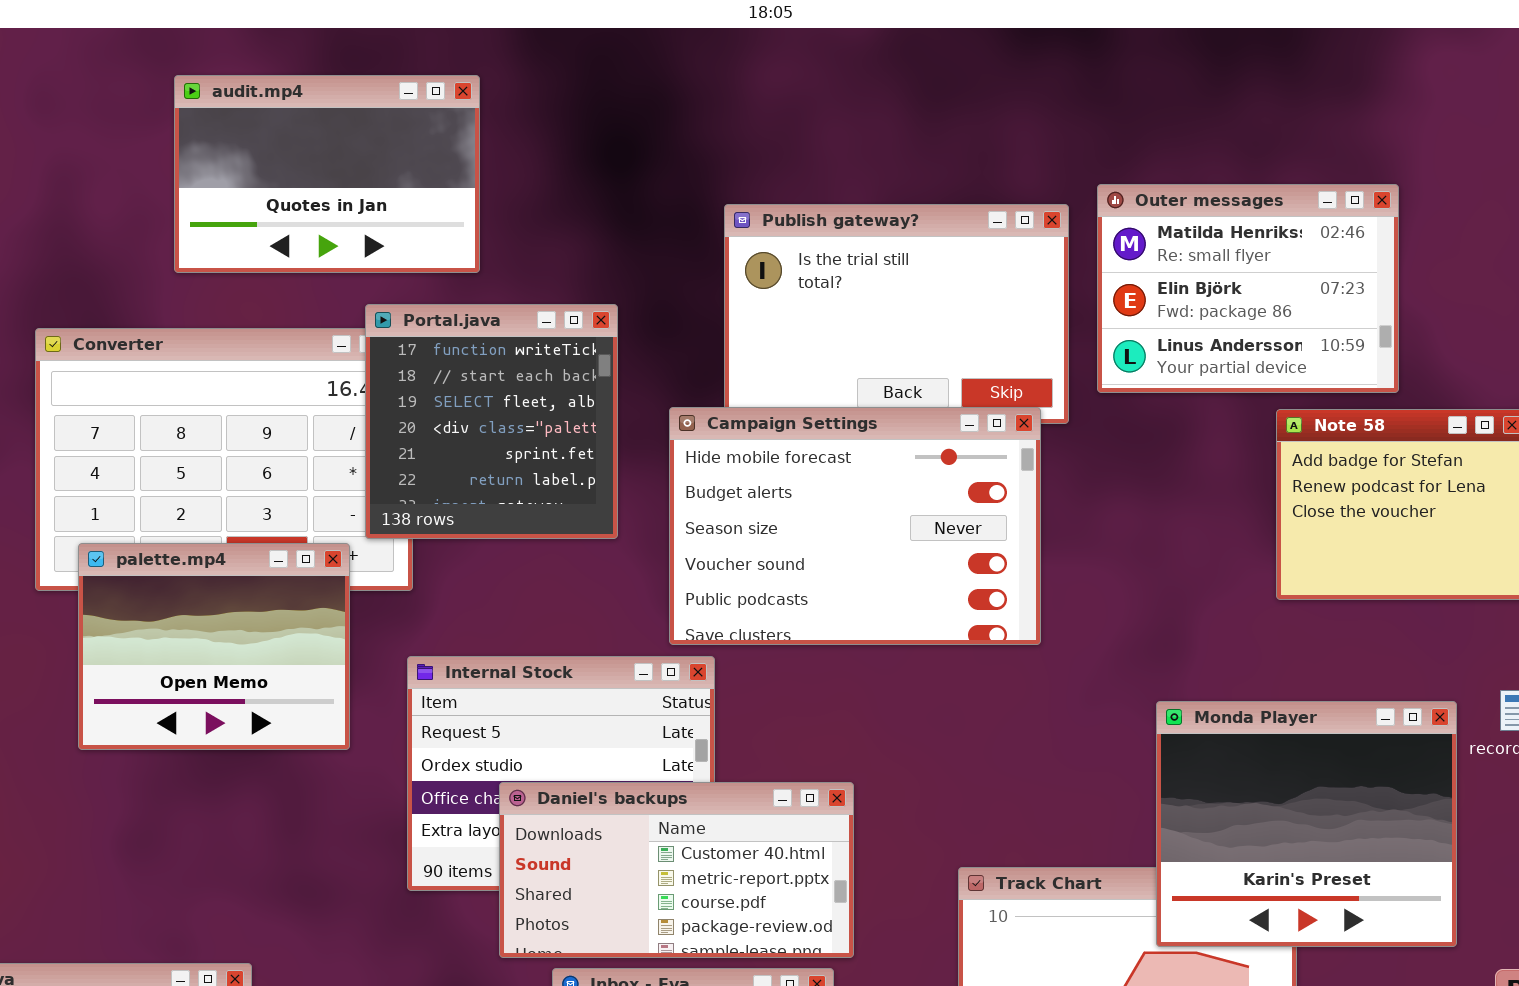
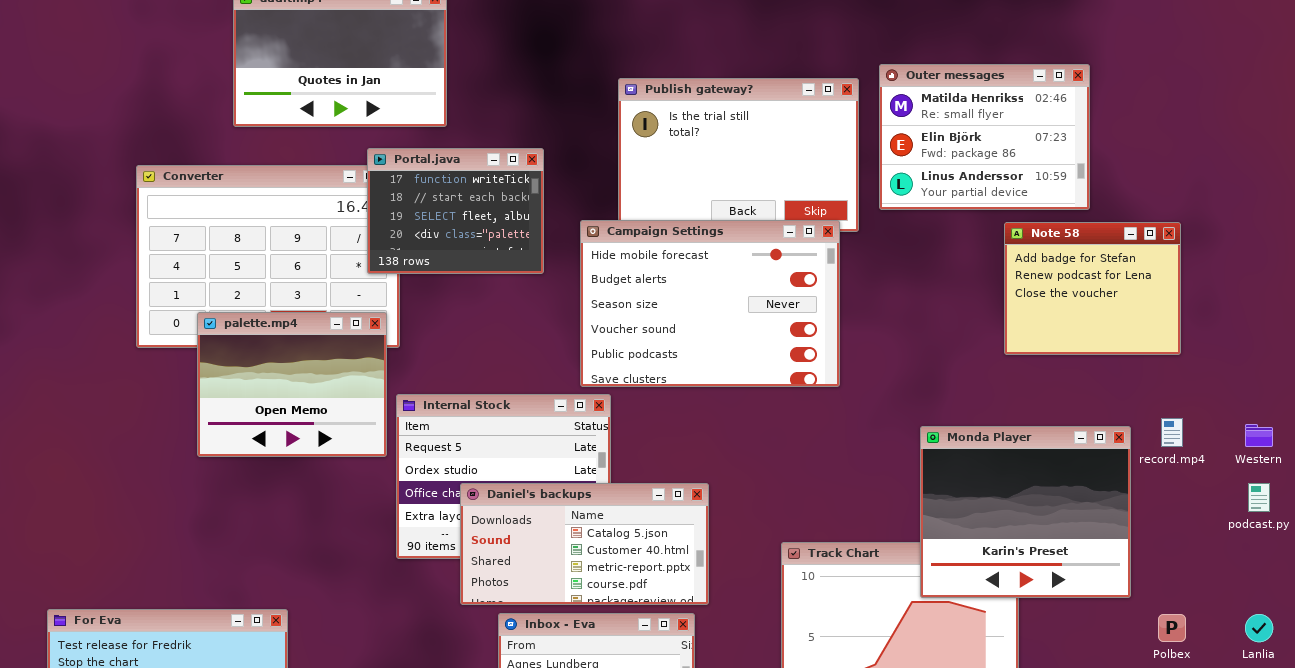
Portal.java: [365,304,618,539] -> [367,148,544,274], resized
palette.mp4: [78,543,350,750] -> [197,312,387,457], moved
Daniel's backups: [499,782,854,958] -> [460,483,709,605], scrolled up 1 row

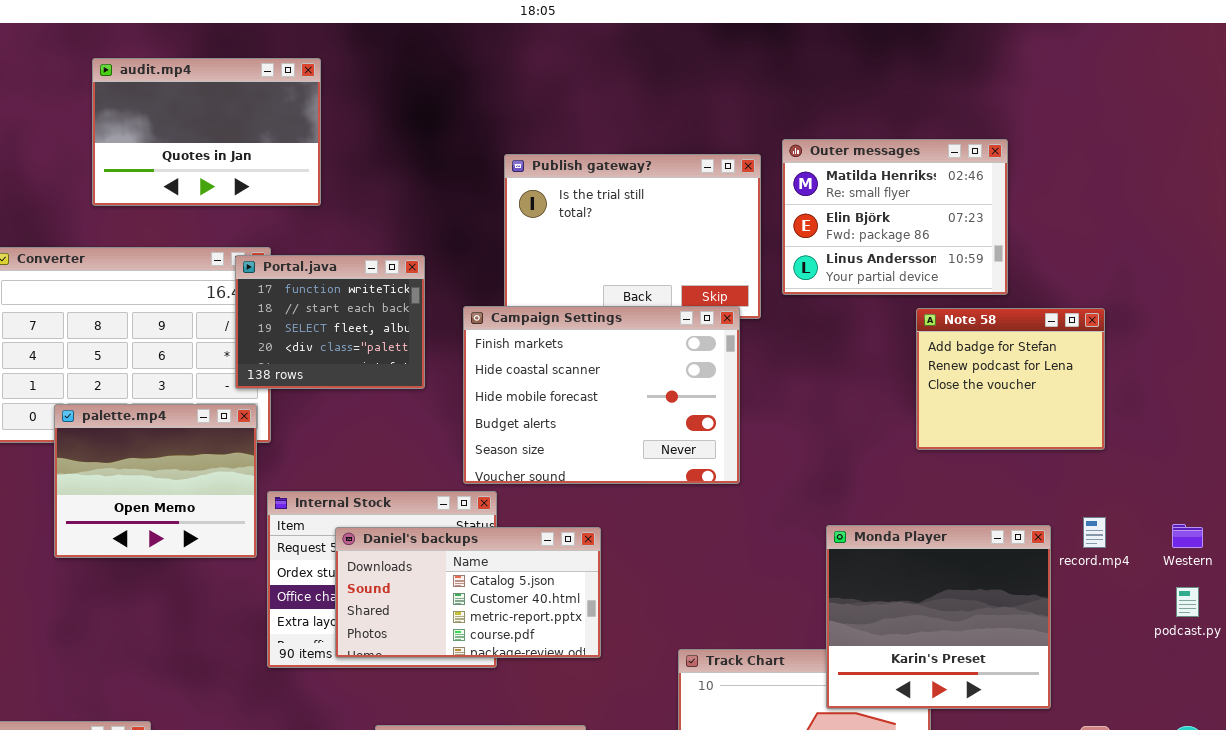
Portal.java: [367,148,544,274] -> [235,255,425,389], moved
Campaign Settings: [580,220,840,387] -> [463,306,740,484], scrolled up 2 rows
Daniel's backups: [460,483,709,605] -> [335,527,601,658], moved

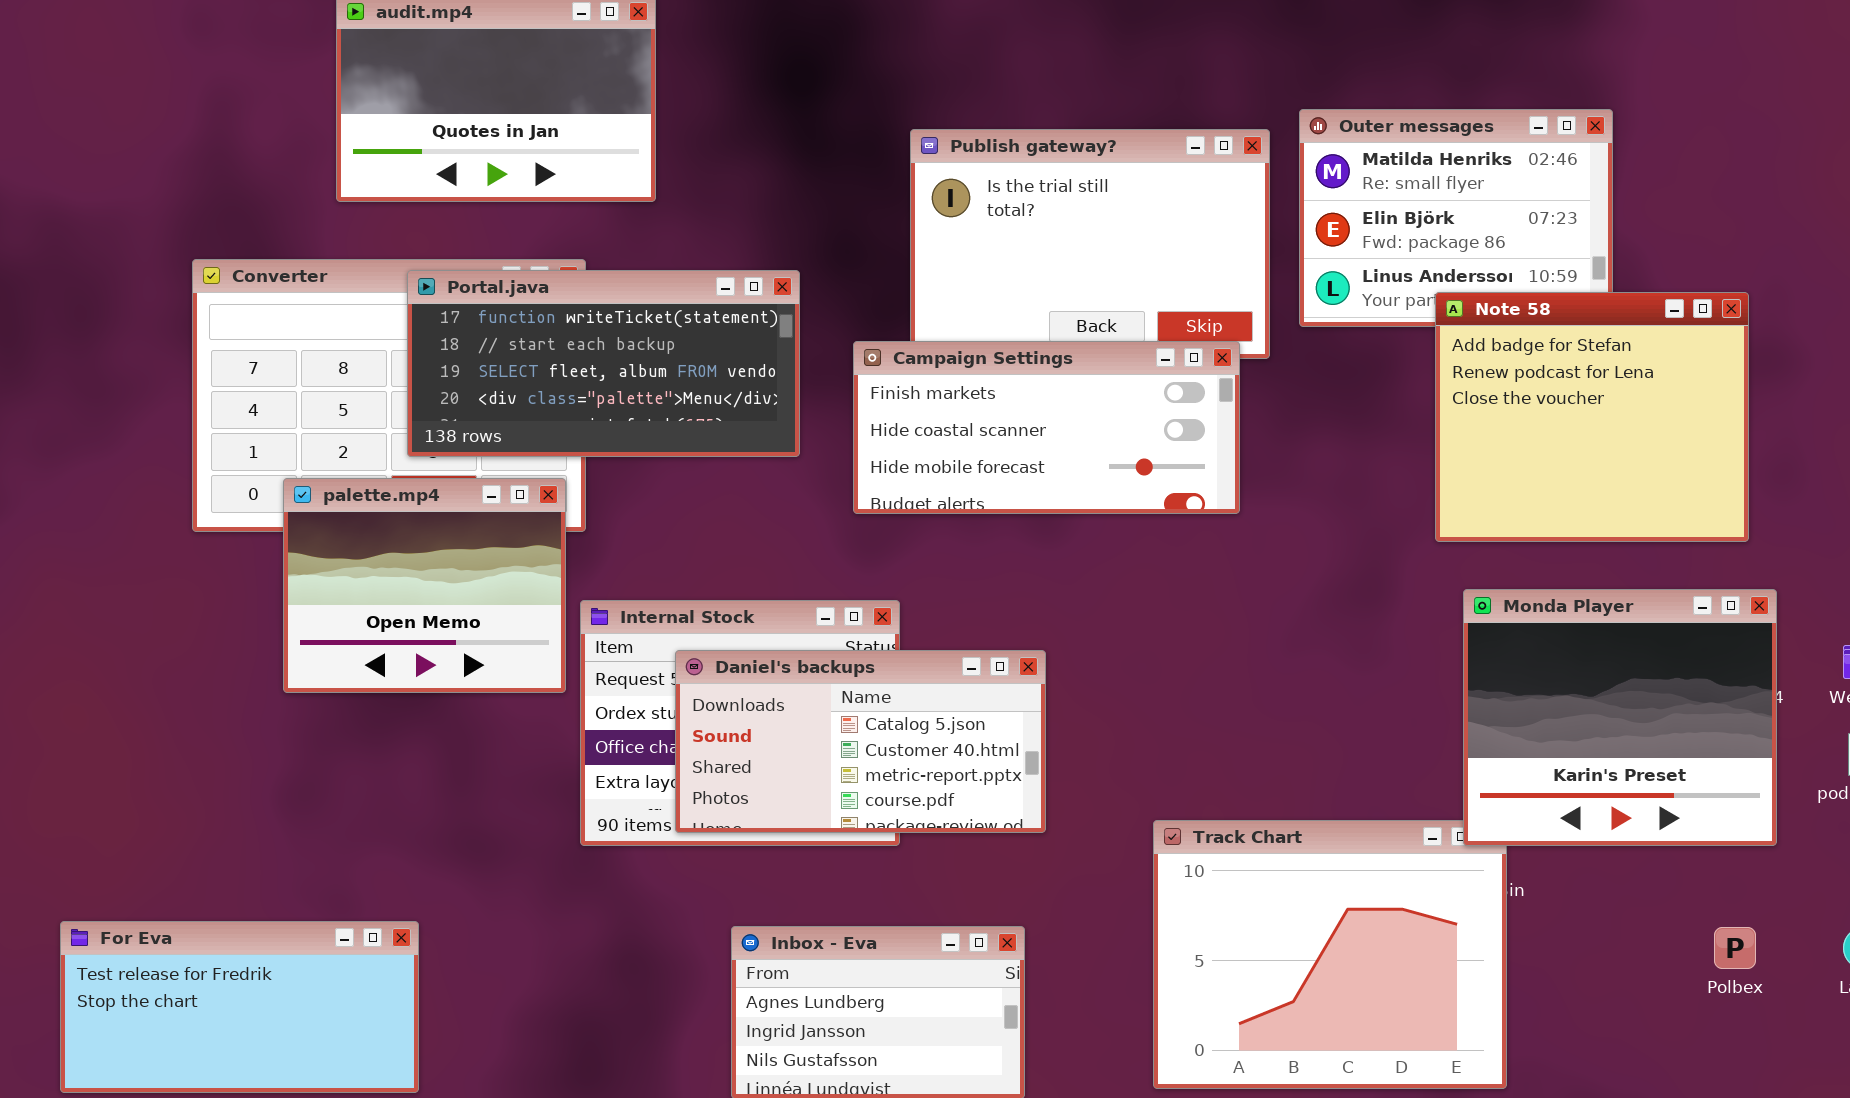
Portal.java: [235,255,425,389] -> [407,270,800,457], resized
Campaign Settings: [463,306,740,484] -> [853,341,1240,514], resized
Note 58: [916,308,1105,450] -> [1435,292,1749,542], resized
Monda Player: [826,525,1051,709] -> [1463,589,1777,846], moved

